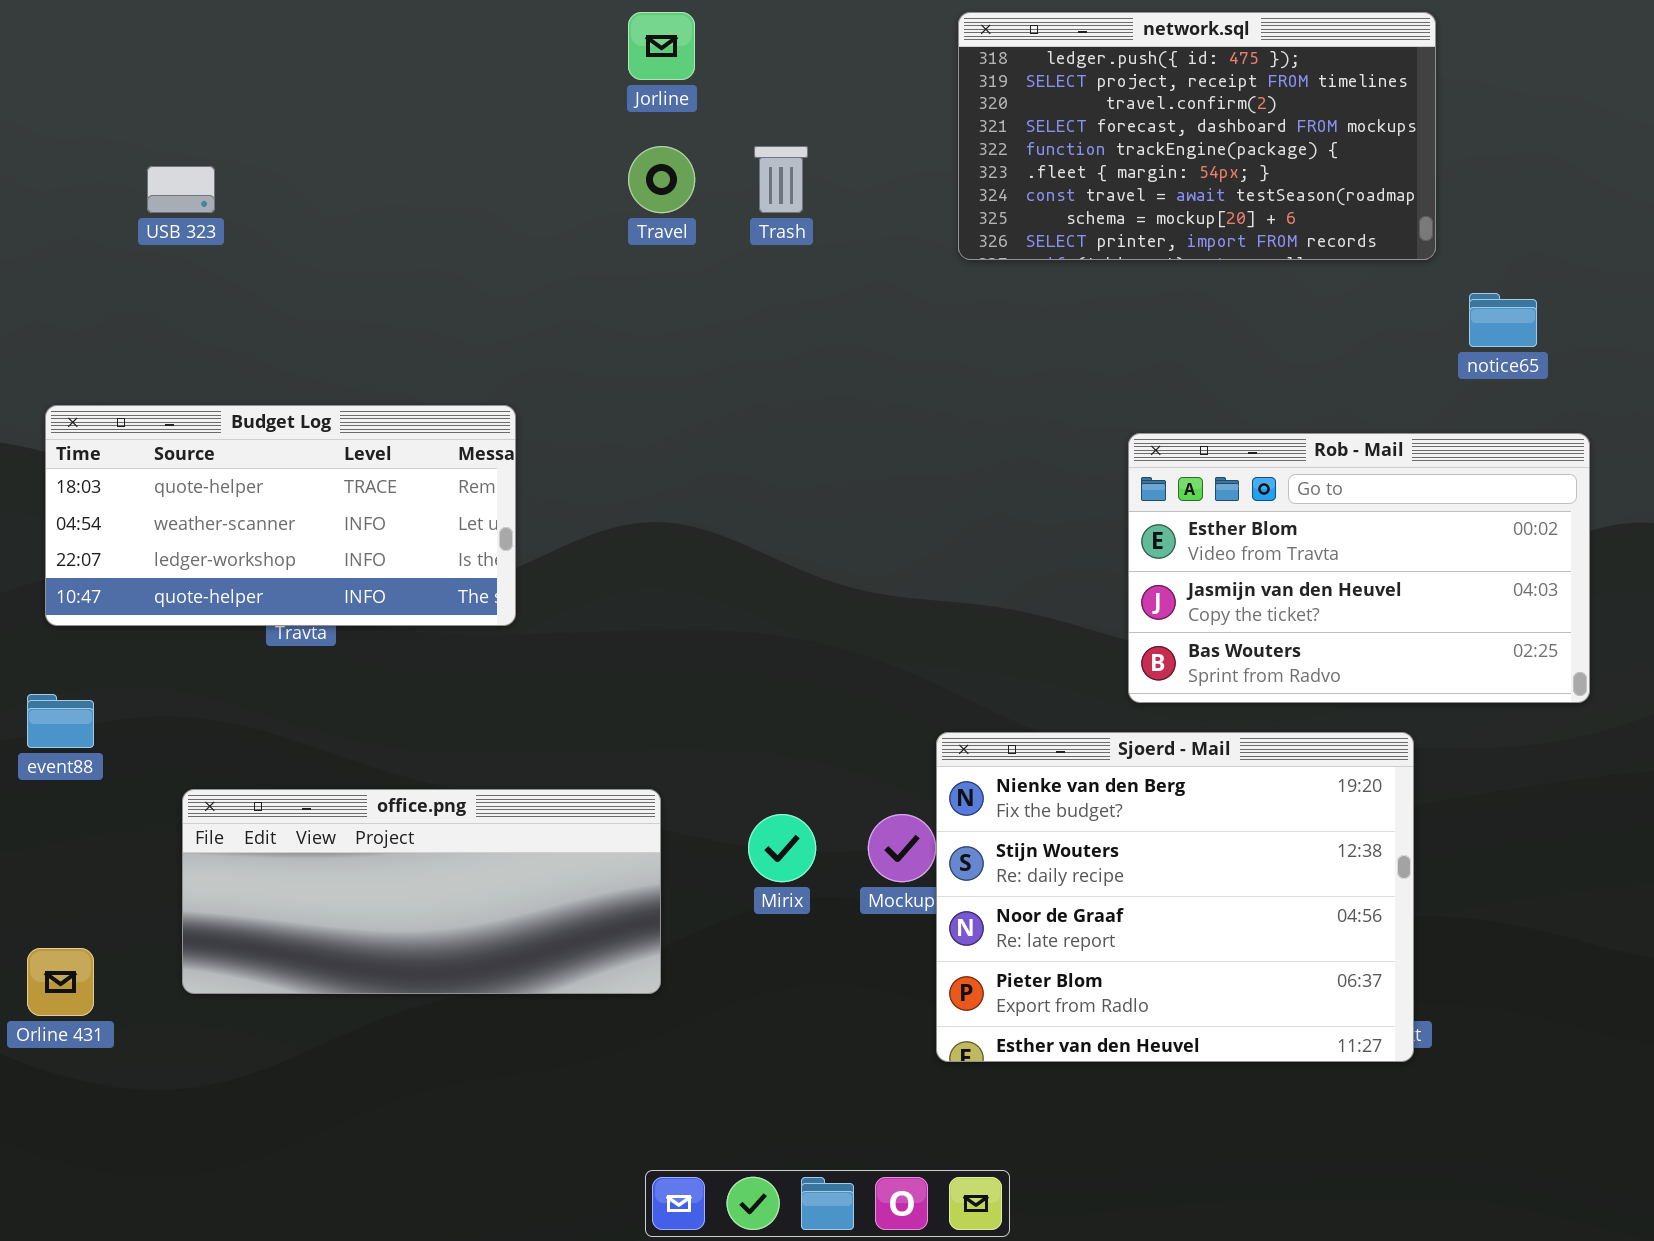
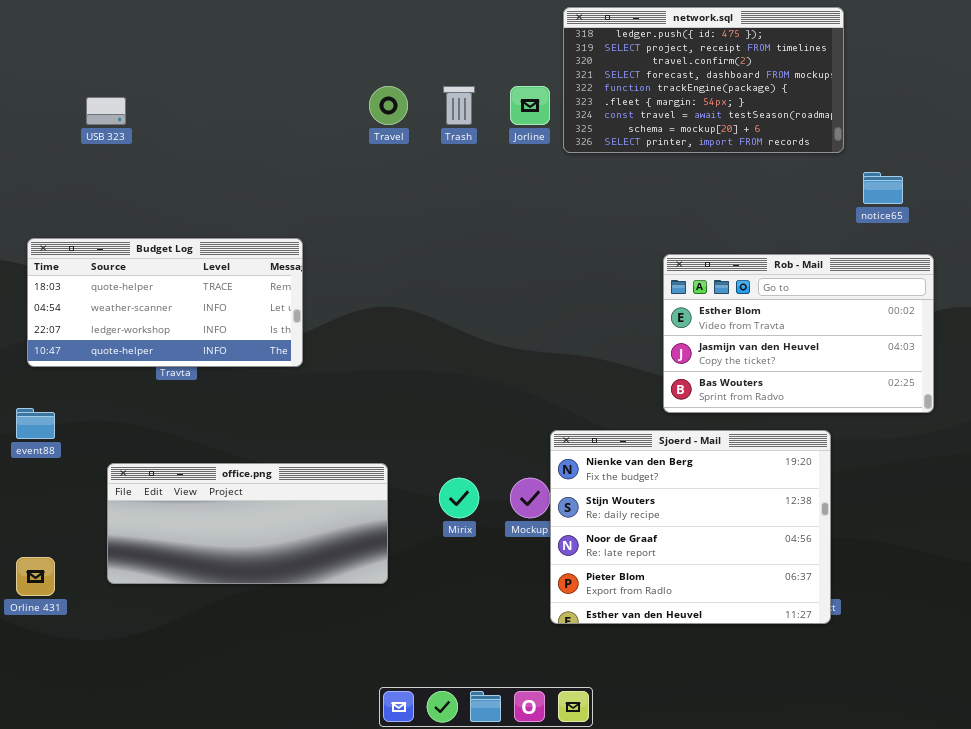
Jorline: [628,12,695,80] -> [510,86,550,125], moved

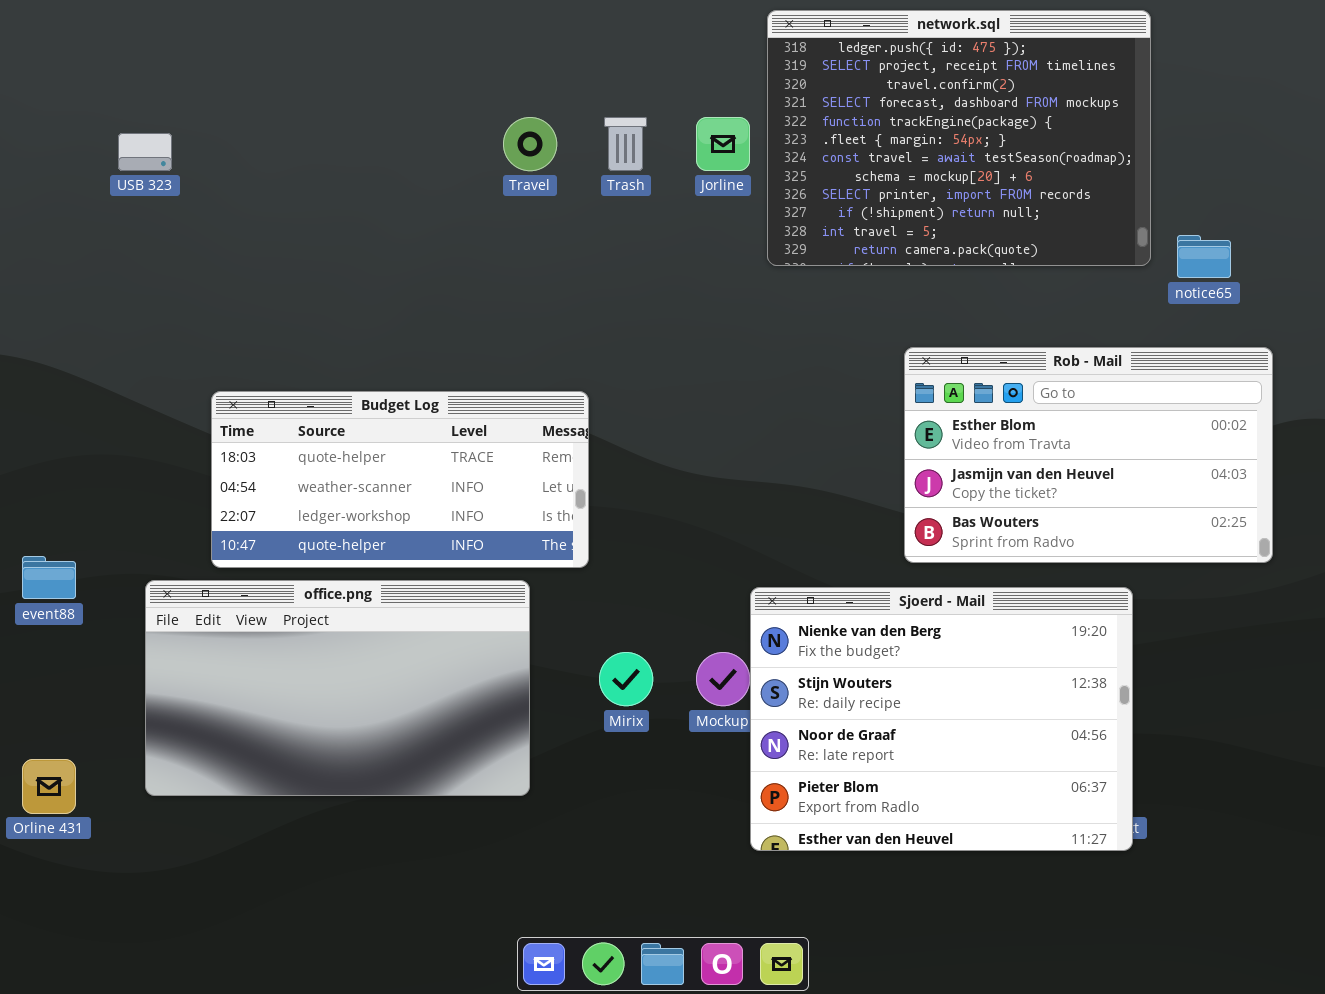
network.sql: [563,7,844,153] -> [767,10,1151,266], resized
Budget Log: [27,238,303,367] -> [211,391,589,568], moved
office.png: [107,463,388,584] -> [145,580,530,796], resized

